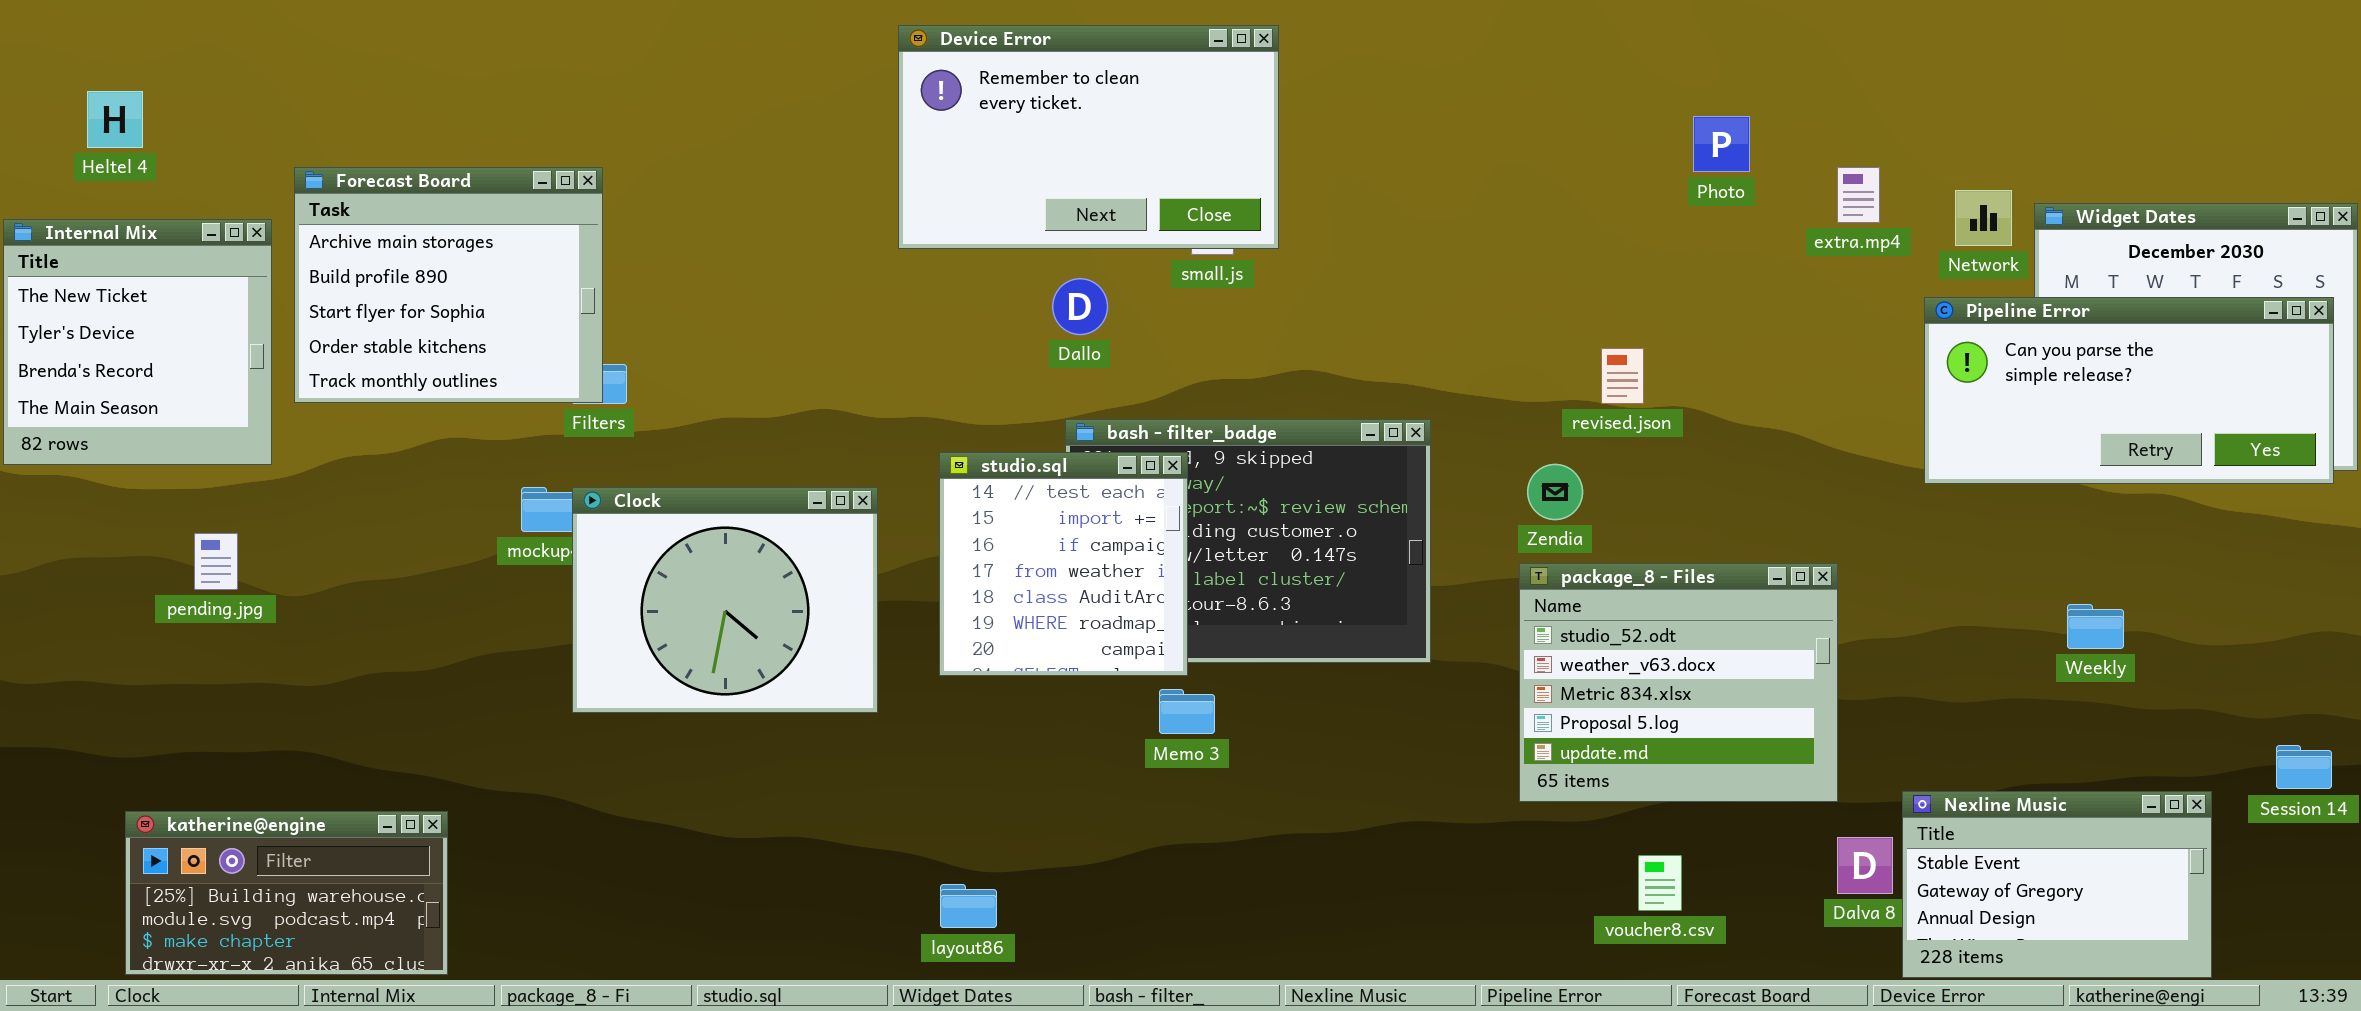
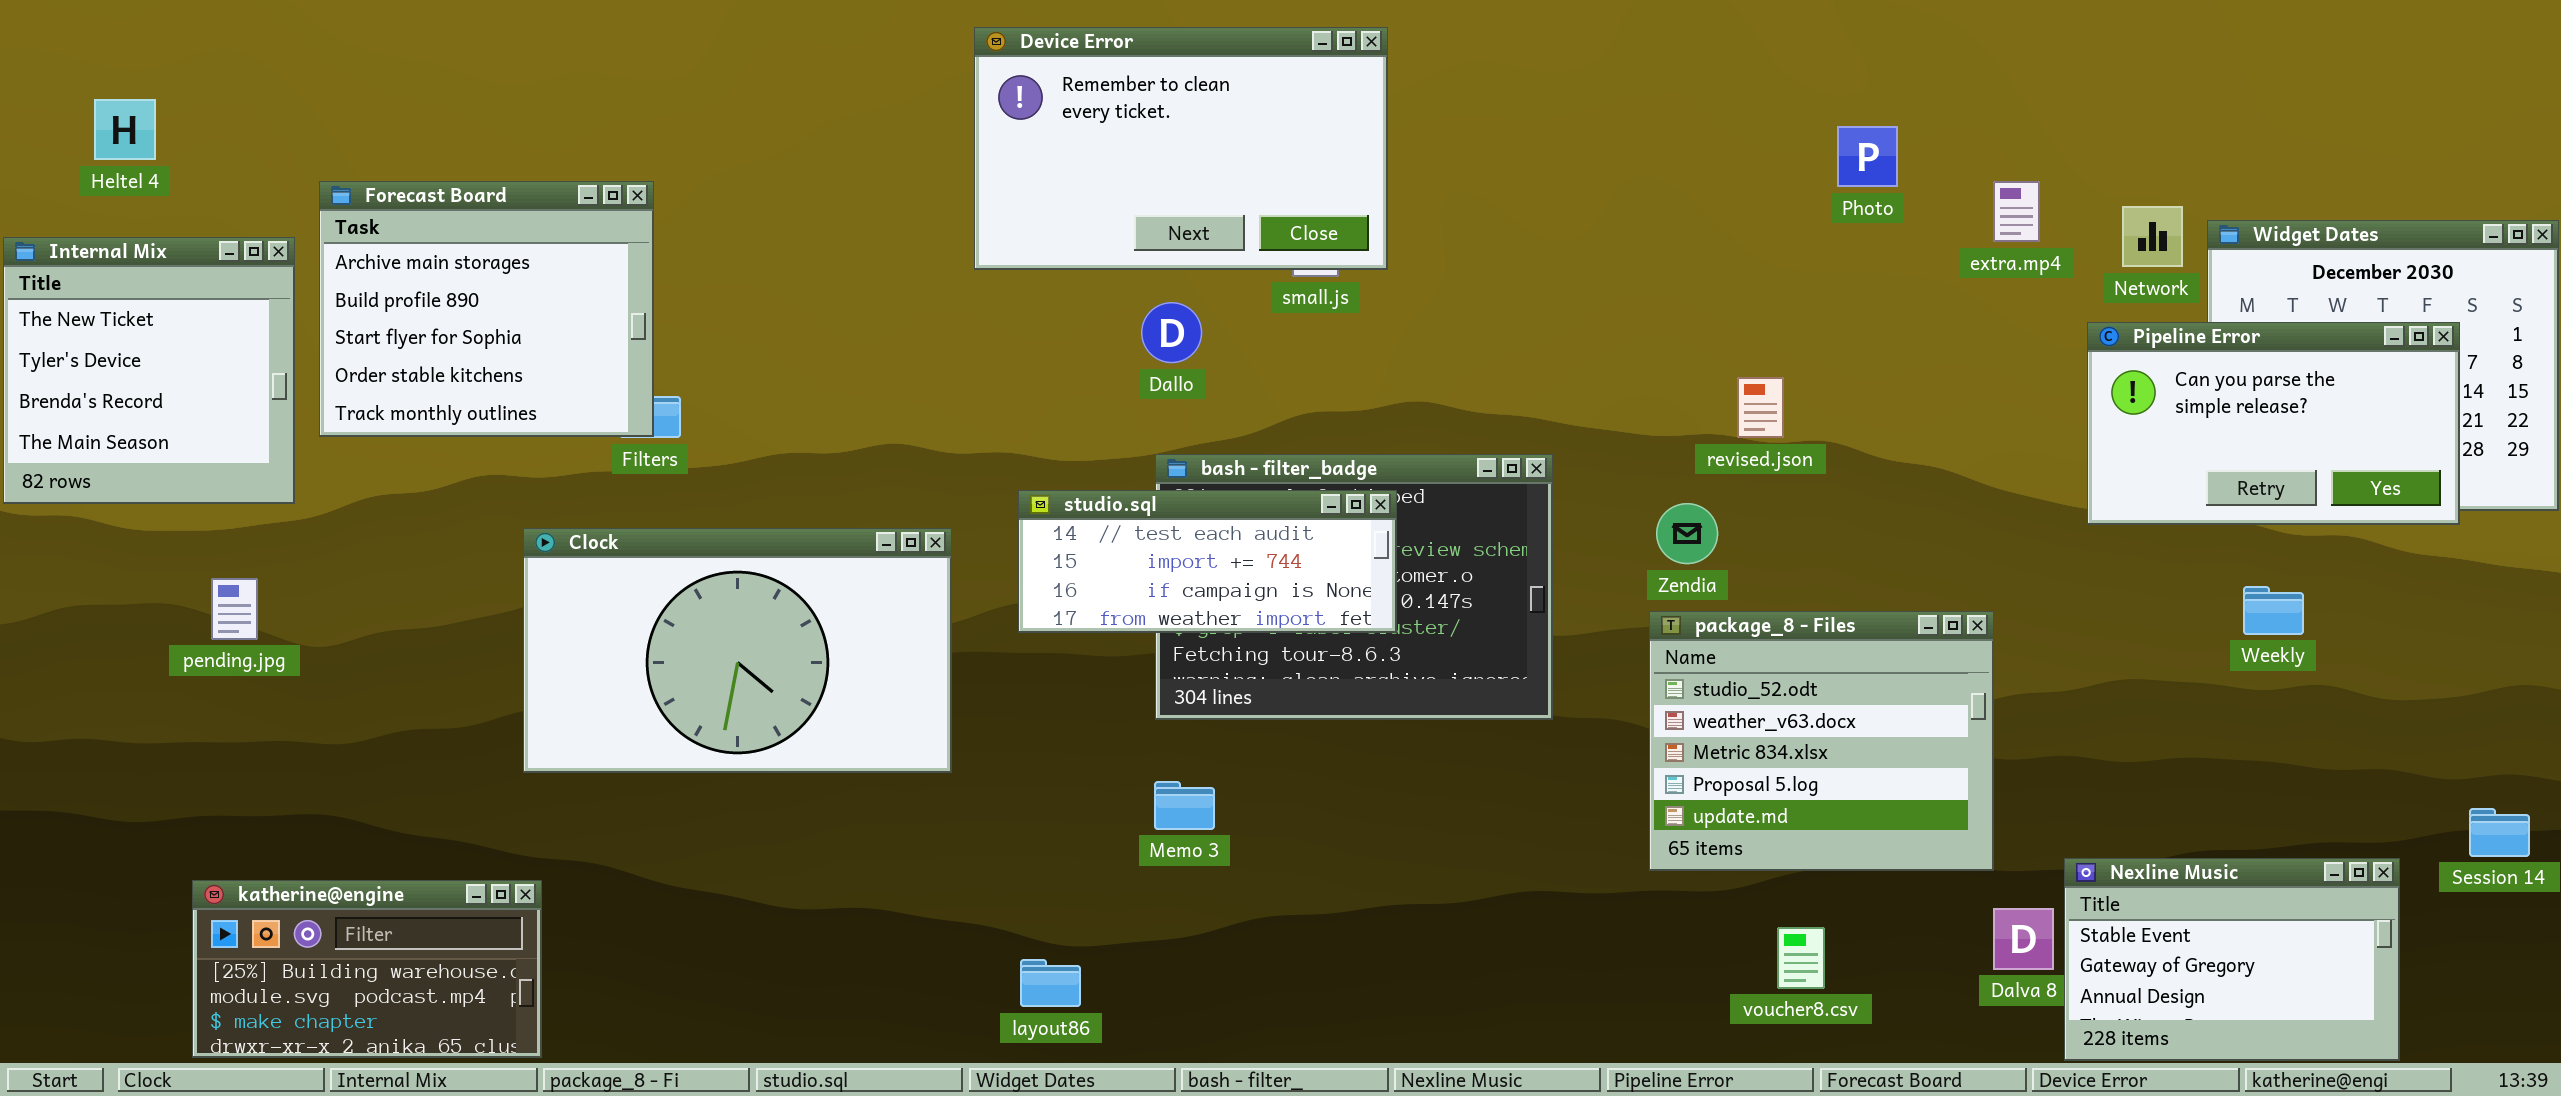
Pipeline Error: [1924,297,2334,484] -> [2087,322,2460,525], resized
studio.sql: [939,452,1188,676] -> [1018,490,1397,633], resized
Clock: [572,487,878,713] -> [523,528,952,773], resized
Weekly: [2067,604,2124,649] -> [2243,586,2304,635], moved
Memo 3: [1159,689,1215,734] -> [1154,781,1215,830], moved
katherine@engine: [125,811,448,975] -> [192,880,542,1058], moved

